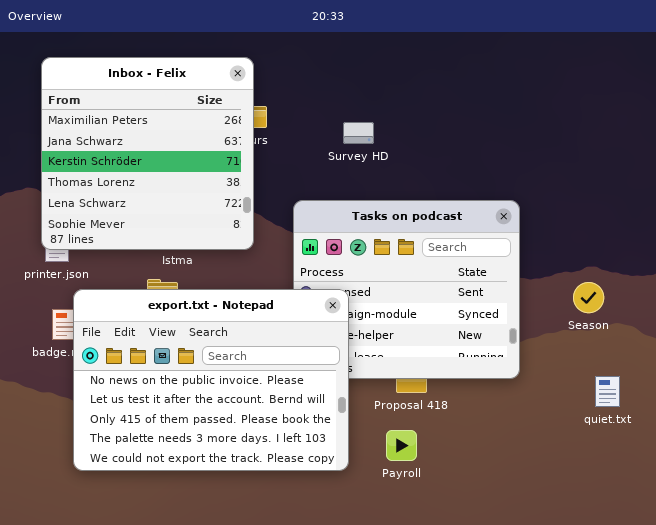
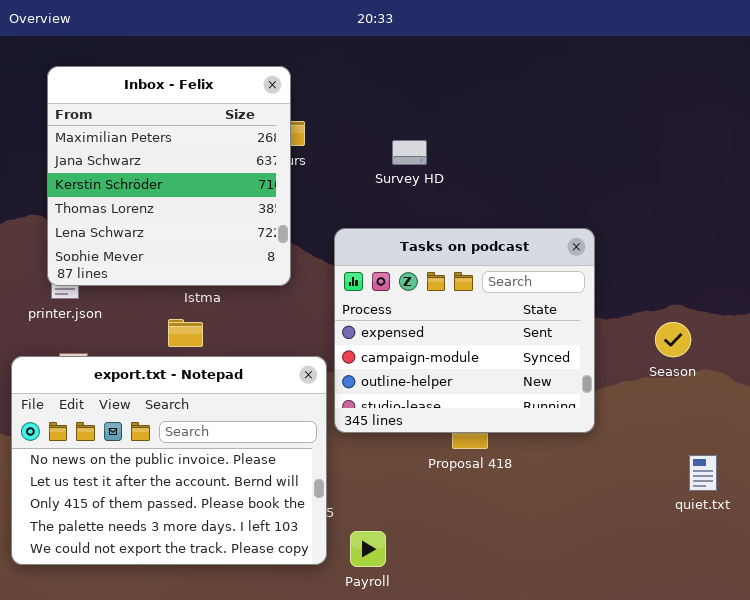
export.txt - Notepad: [73,289,349,471] -> [11,356,327,565], moved
quiet.txt: [595,376,620,407] -> [689,455,717,491], moved
Payroll: [386,430,417,461] -> [350,531,386,567], moved

